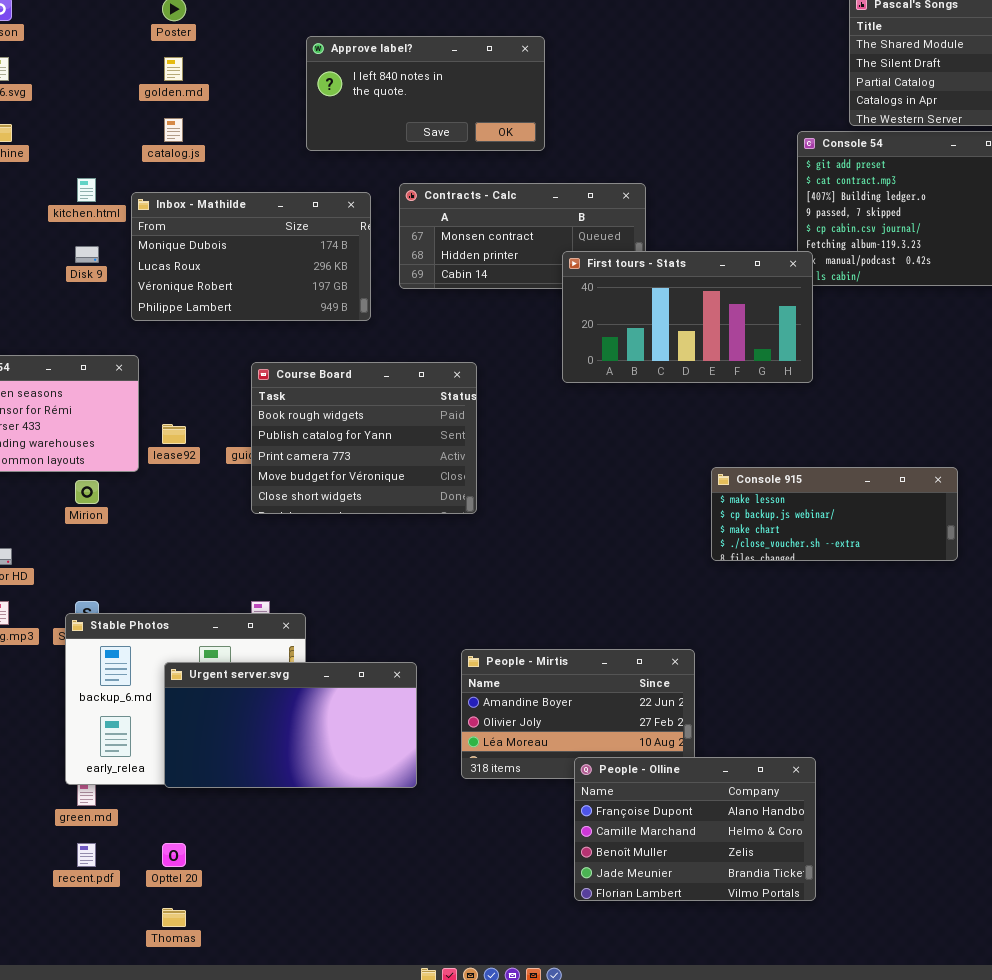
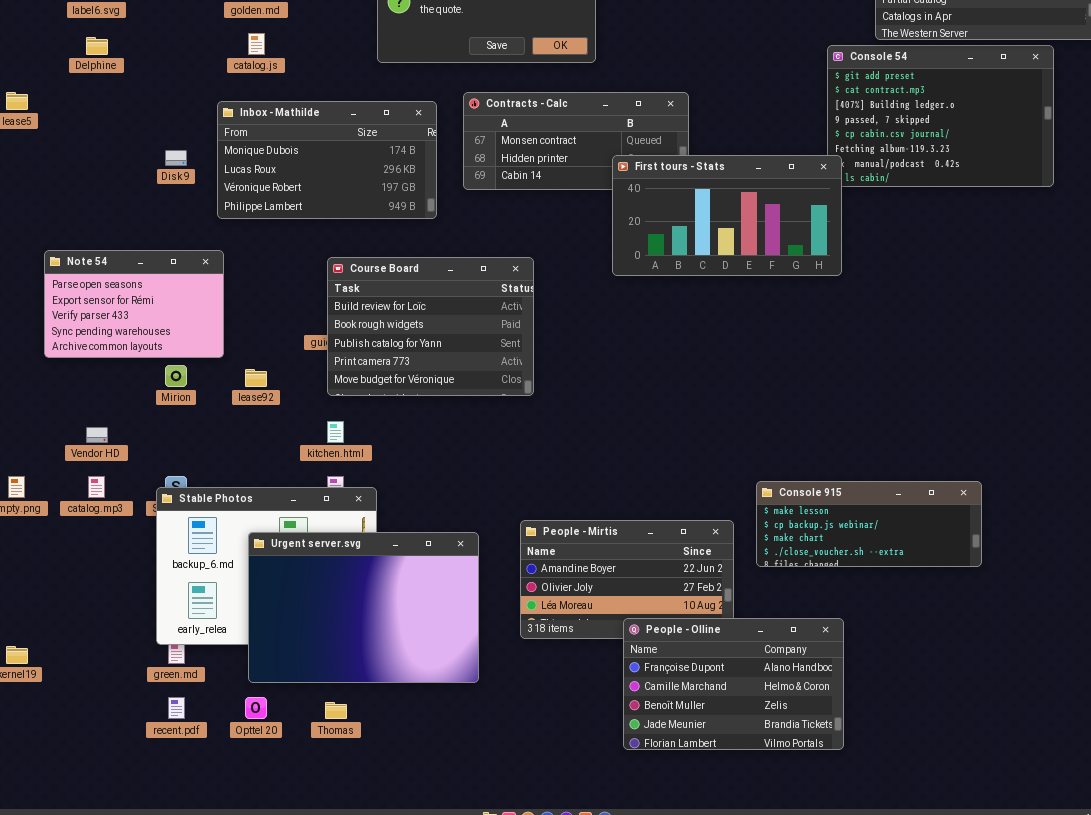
kitchen.html: [77,178,96,202] -> [327,421,344,443], moved
Course Board: [251,362,477,514] -> [327,257,534,396], scrolled up 1 row
lease92: [162,424,186,444] -> [245,369,267,387], moved
Console 915: [711,467,958,561] -> [756,481,982,567], moved
Urgent server.svg: [164,662,417,788] -> [248,532,479,683], resized
Thomas: [162,908,186,927] -> [325,702,347,719], moved

